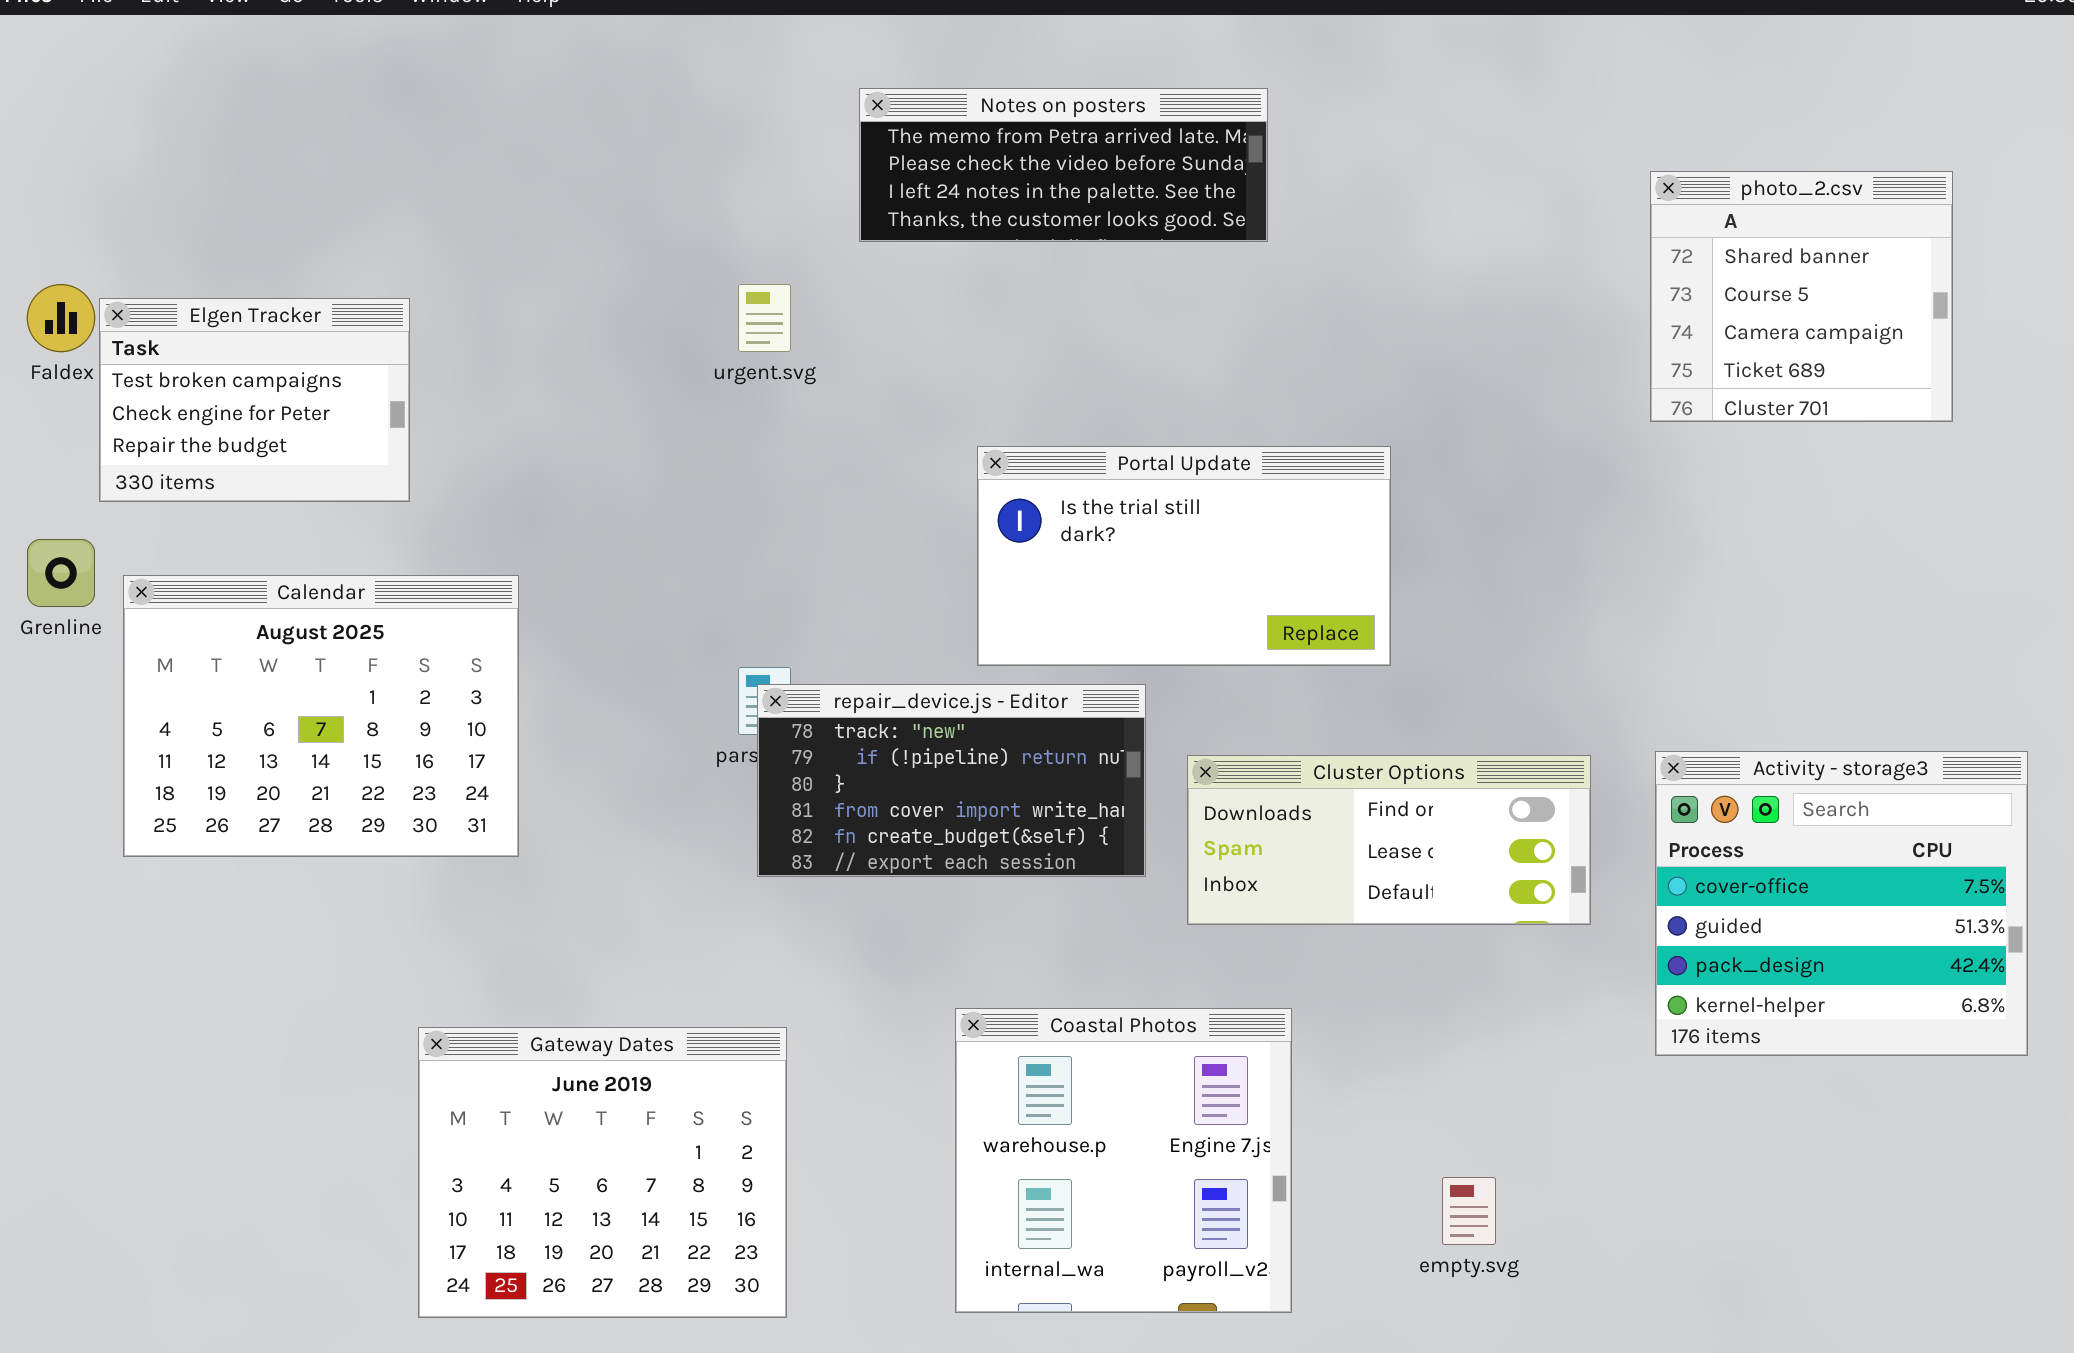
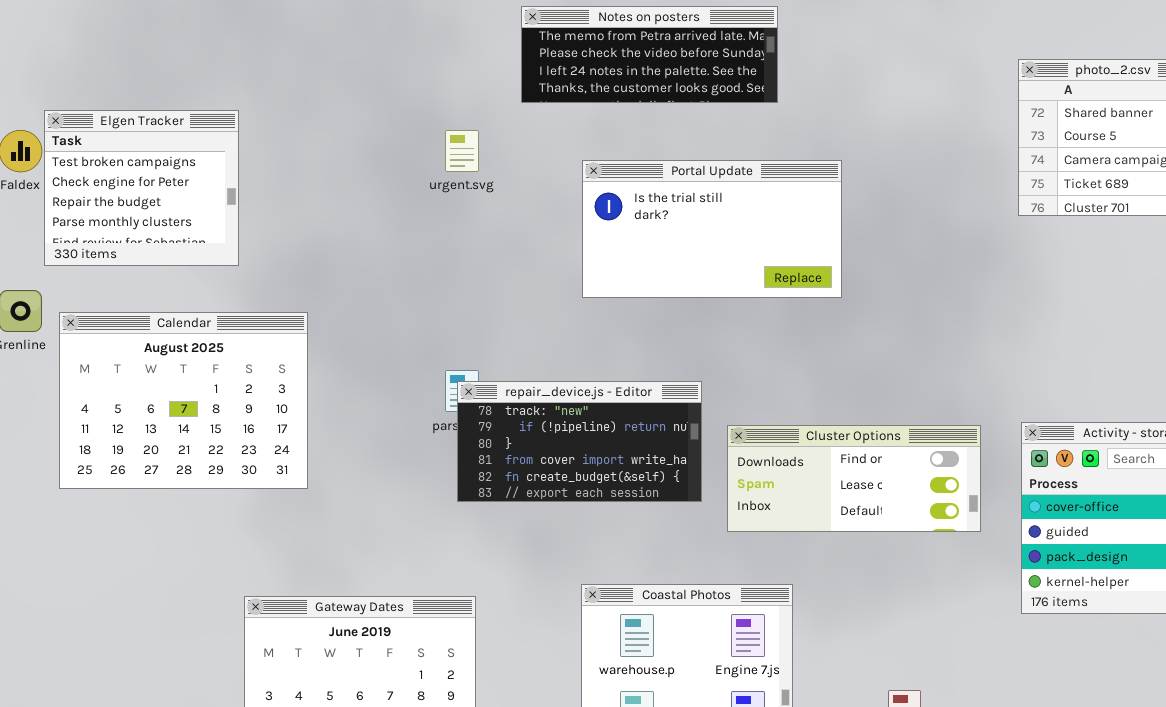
Elgen Tracker: [99,298,410,502] -> [44,110,239,266], resized
Portal Update: [977,446,1391,666] -> [582,160,842,298], moved

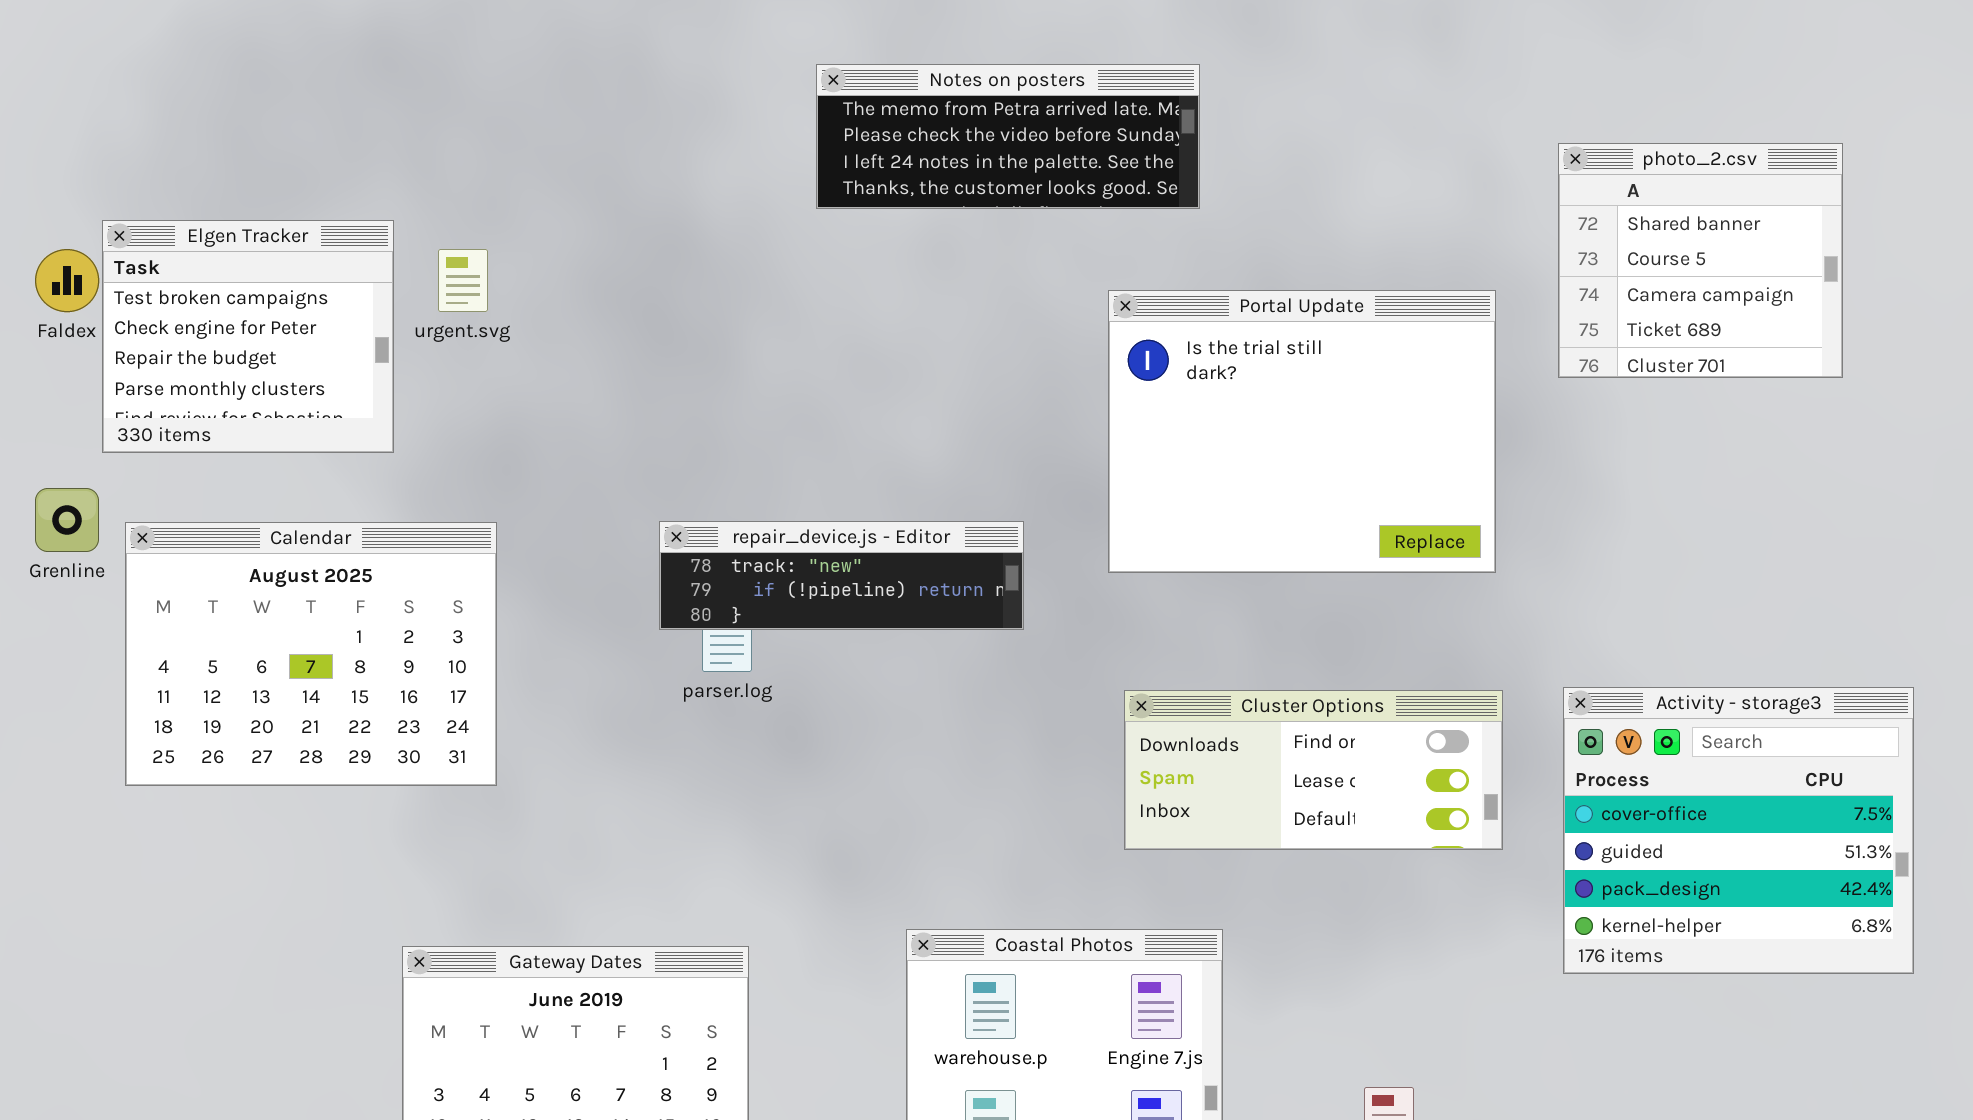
urgent.svg: [445,130,479,172] -> [438,249,488,312], moved
Portal Update: [582,160,842,298] -> [1108,290,1496,573], moved, resized
repair_device.js - Editor: [457,381,702,502] -> [659,521,1024,630], moved, resized

